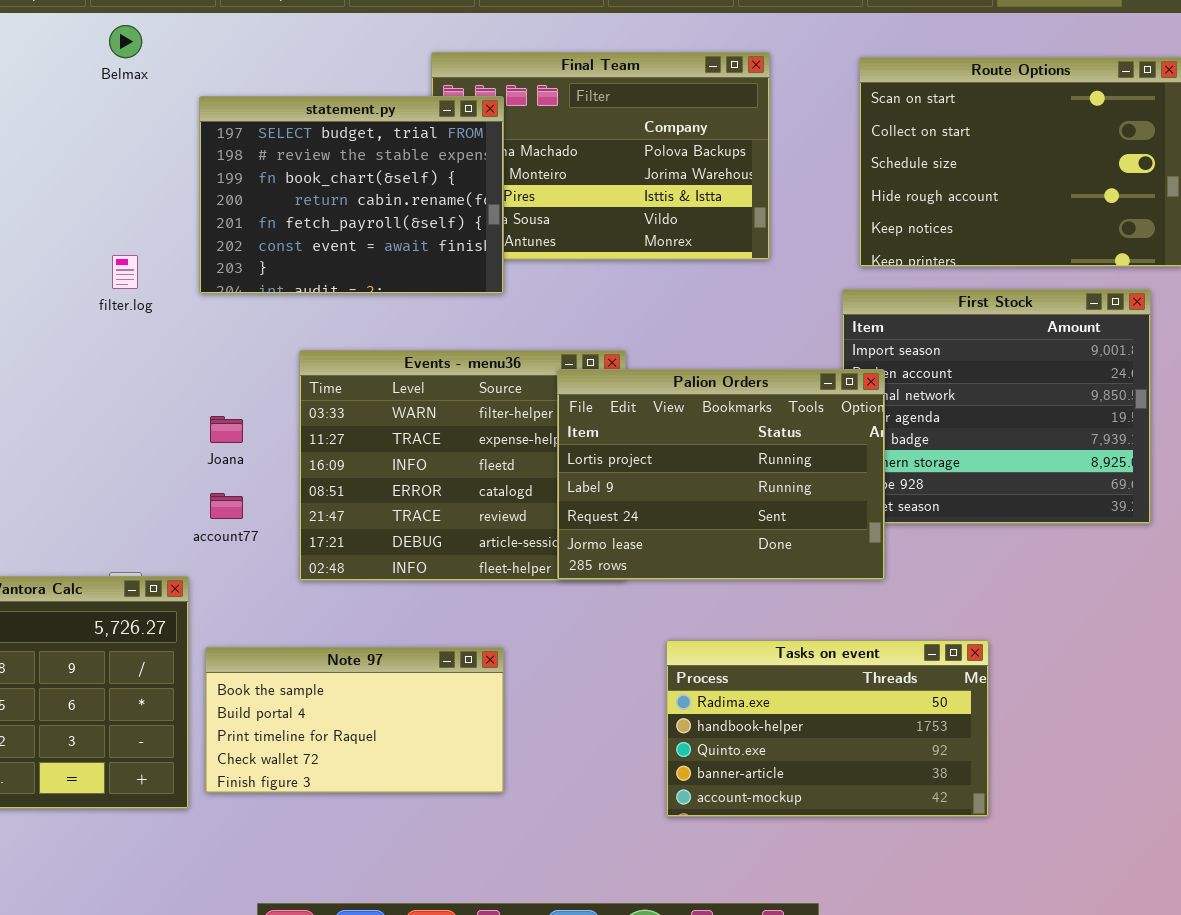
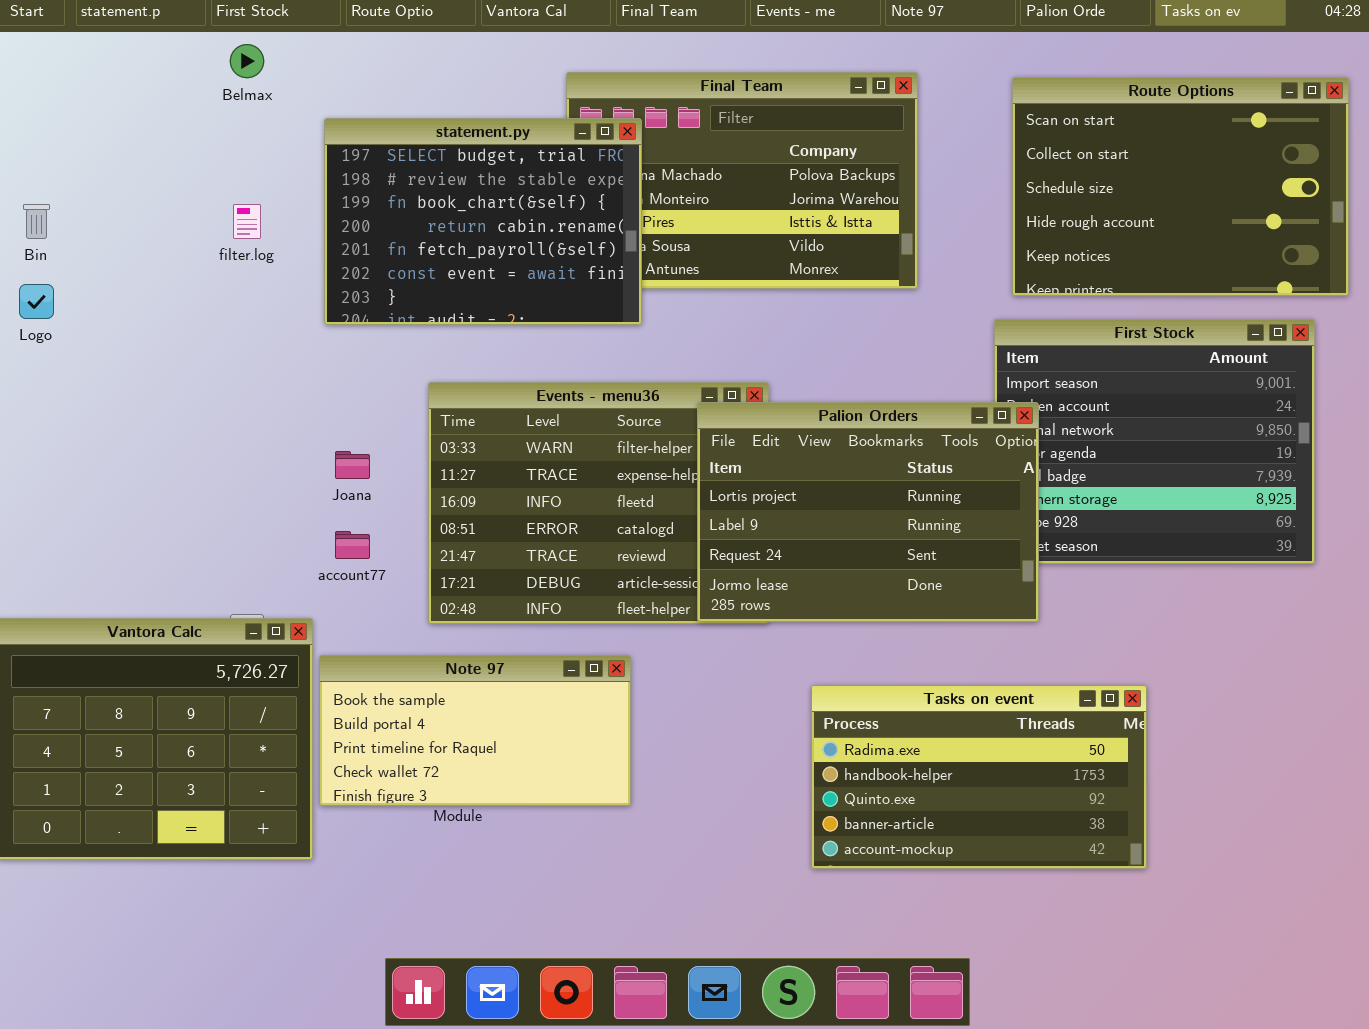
filter.log: [112,255,138,289] -> [233,204,261,239], moved
Note 97: [205,647,504,793] -> [319,655,631,806], moved

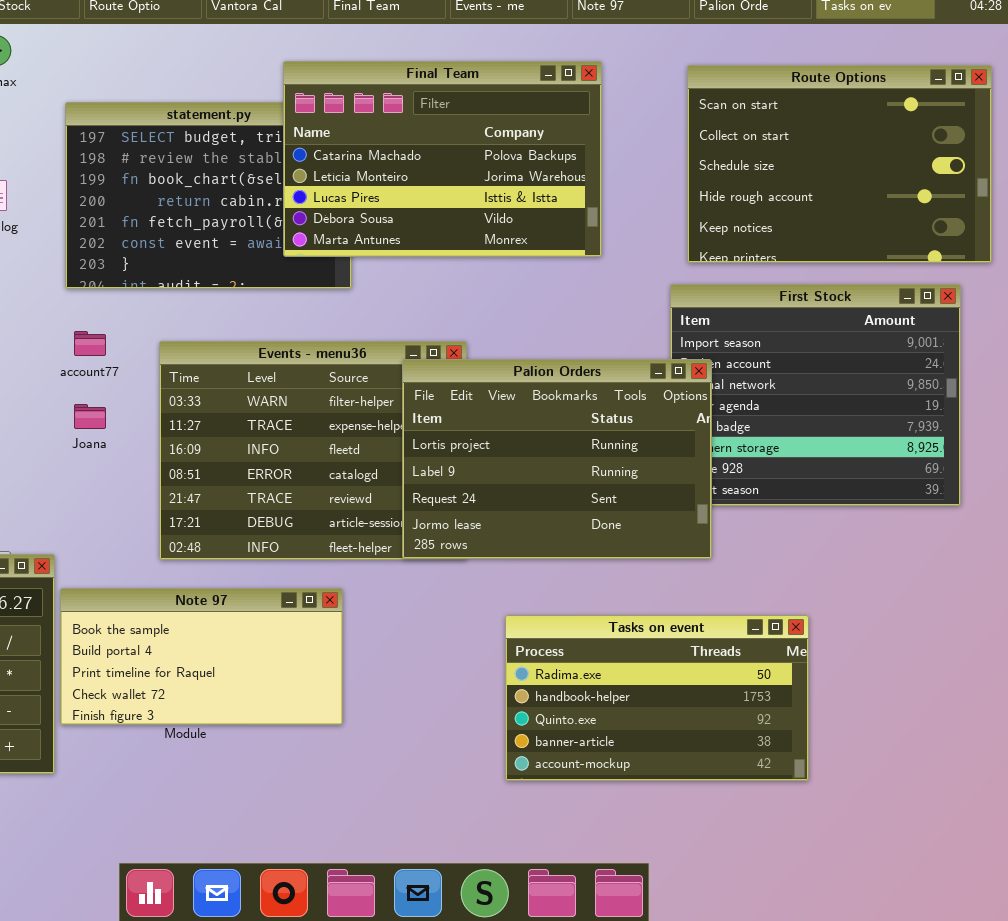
Final Team: [566,72,918,289] -> [283,61,602,257], raised
account77: [335,531,370,559] -> [74,331,106,356], moved

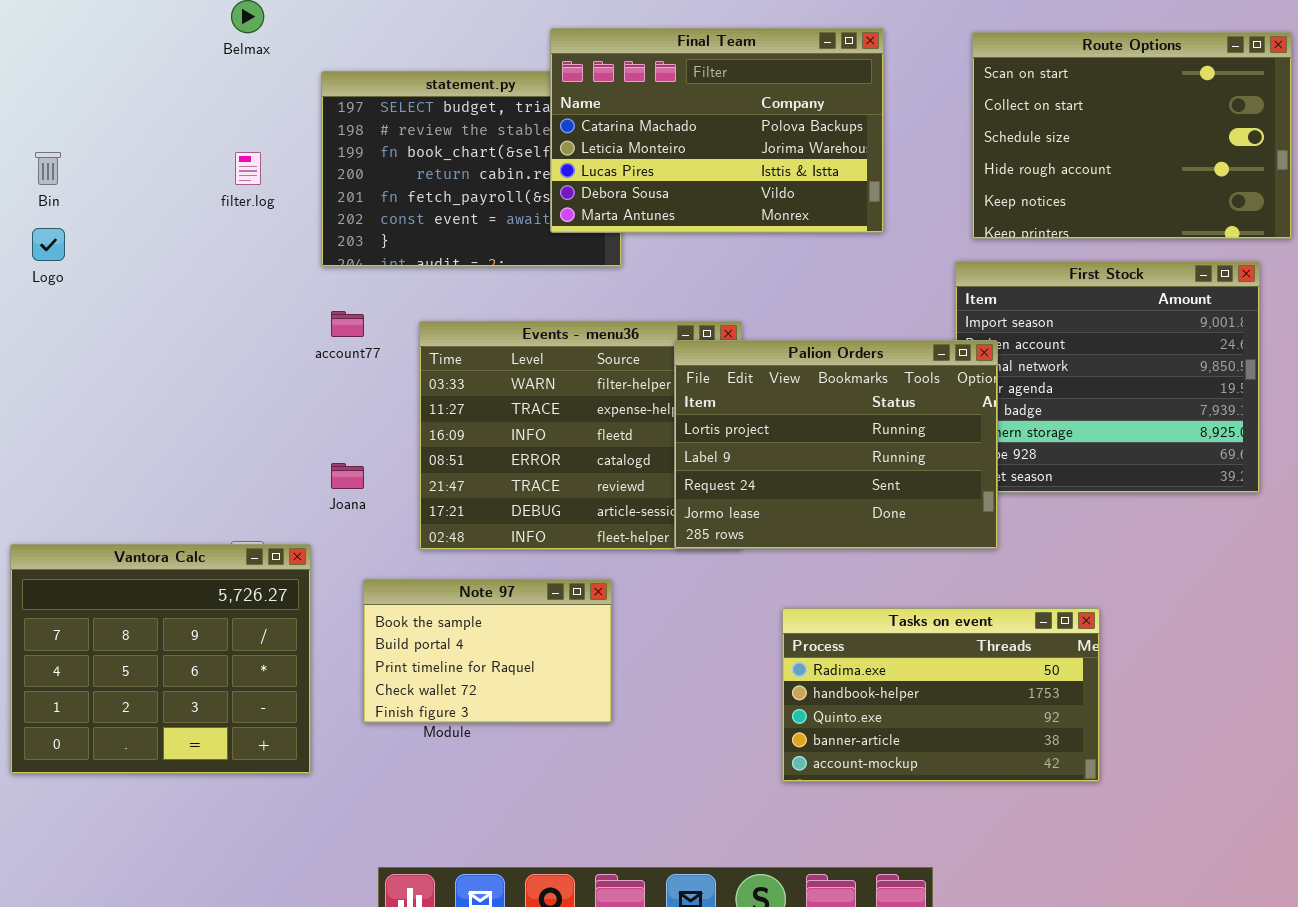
Joana: [74,404,106,429] -> [331,463,364,489], moved
Note 97: [60,588,343,725] -> [363,579,612,723], resized

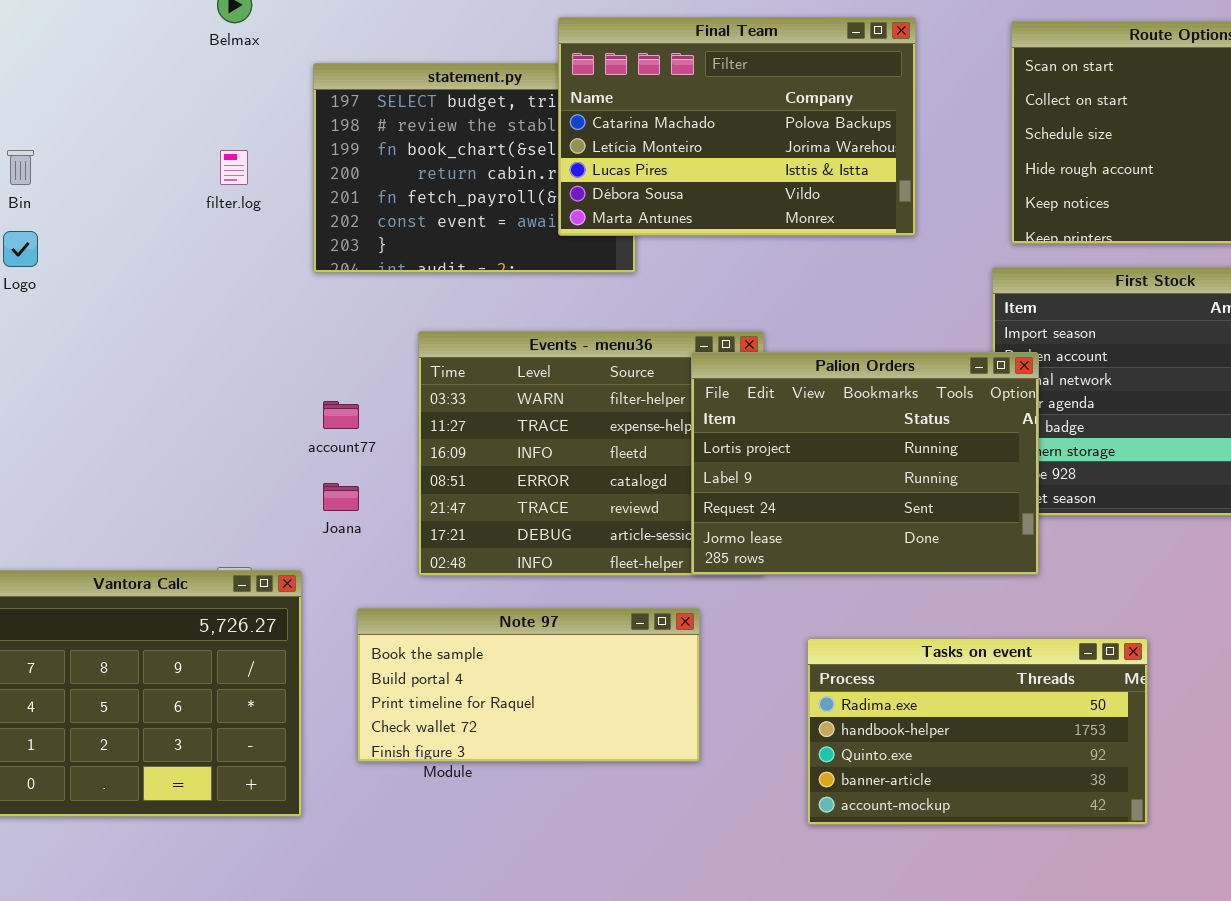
account77: [331,311,364,337] -> [323,401,359,429], moved
Note 97: [363,579,612,723] -> [357,608,700,762], resized

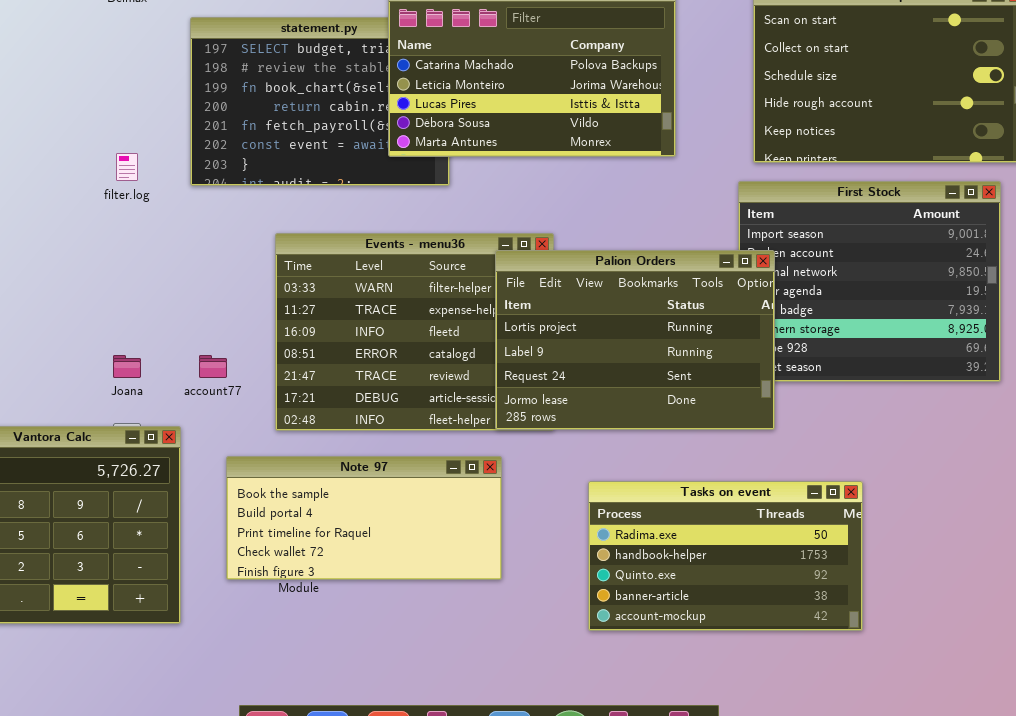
filter.log: [220,150,248,185] -> [116,153,138,181], moved
account77: [323,401,359,429] -> [199,355,227,378], moved
Joana: [323,483,359,511] -> [113,355,141,378], moved

